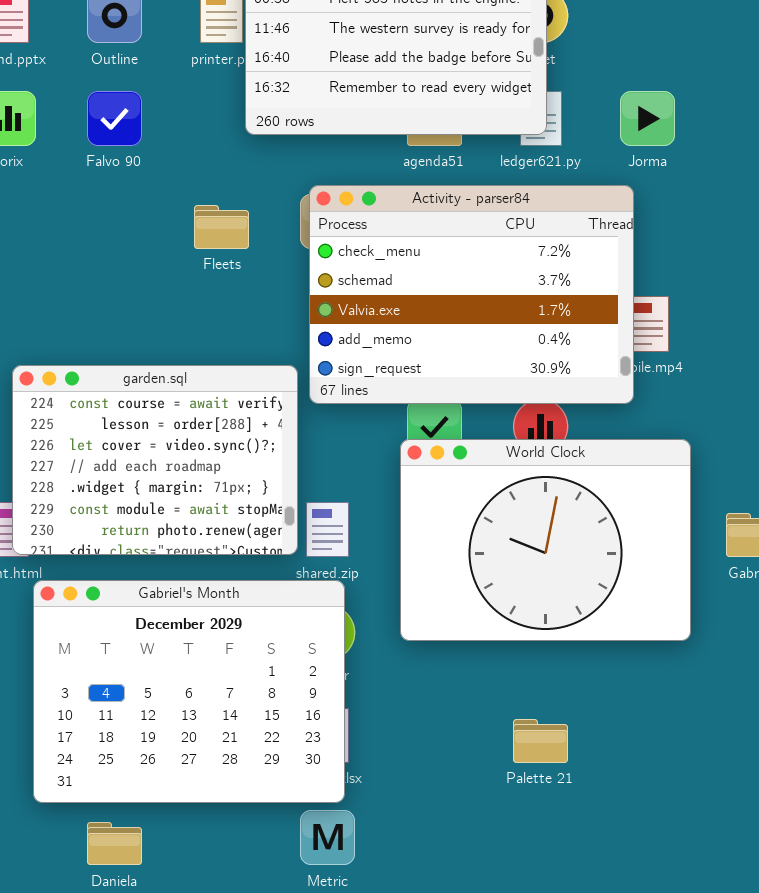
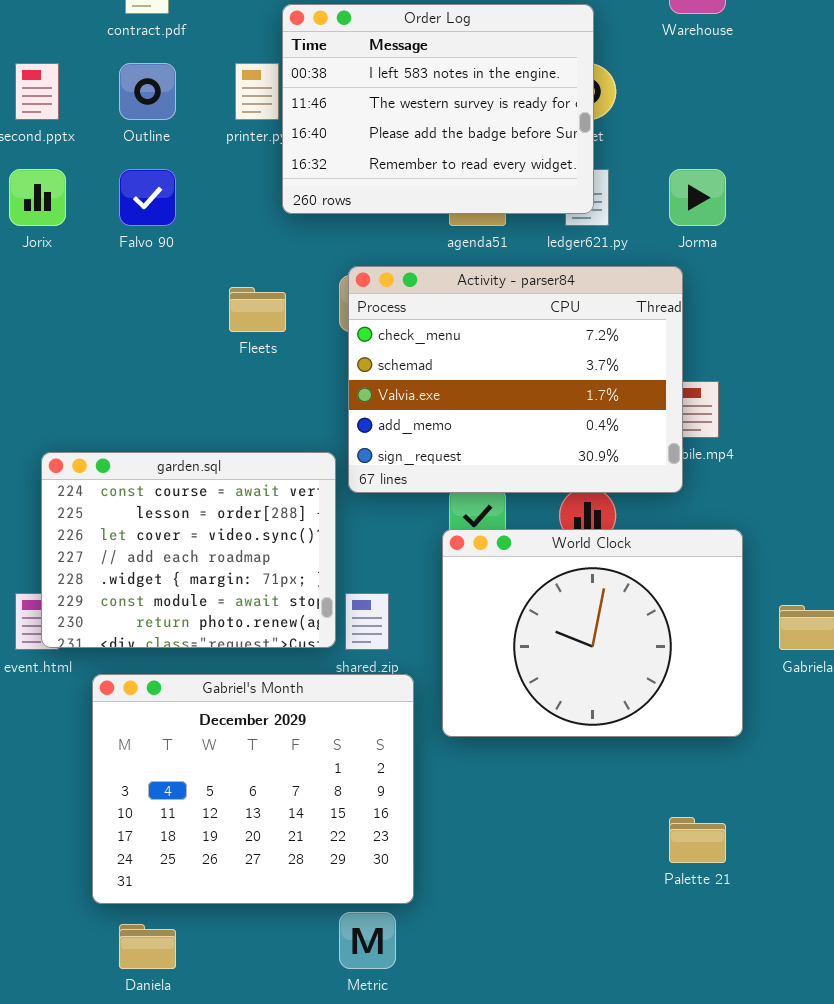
Gabriel's Month: [33,580,345,803] -> [92,674,414,904], moved
Palette 21: [513,719,568,763] -> [669,817,726,863], moved

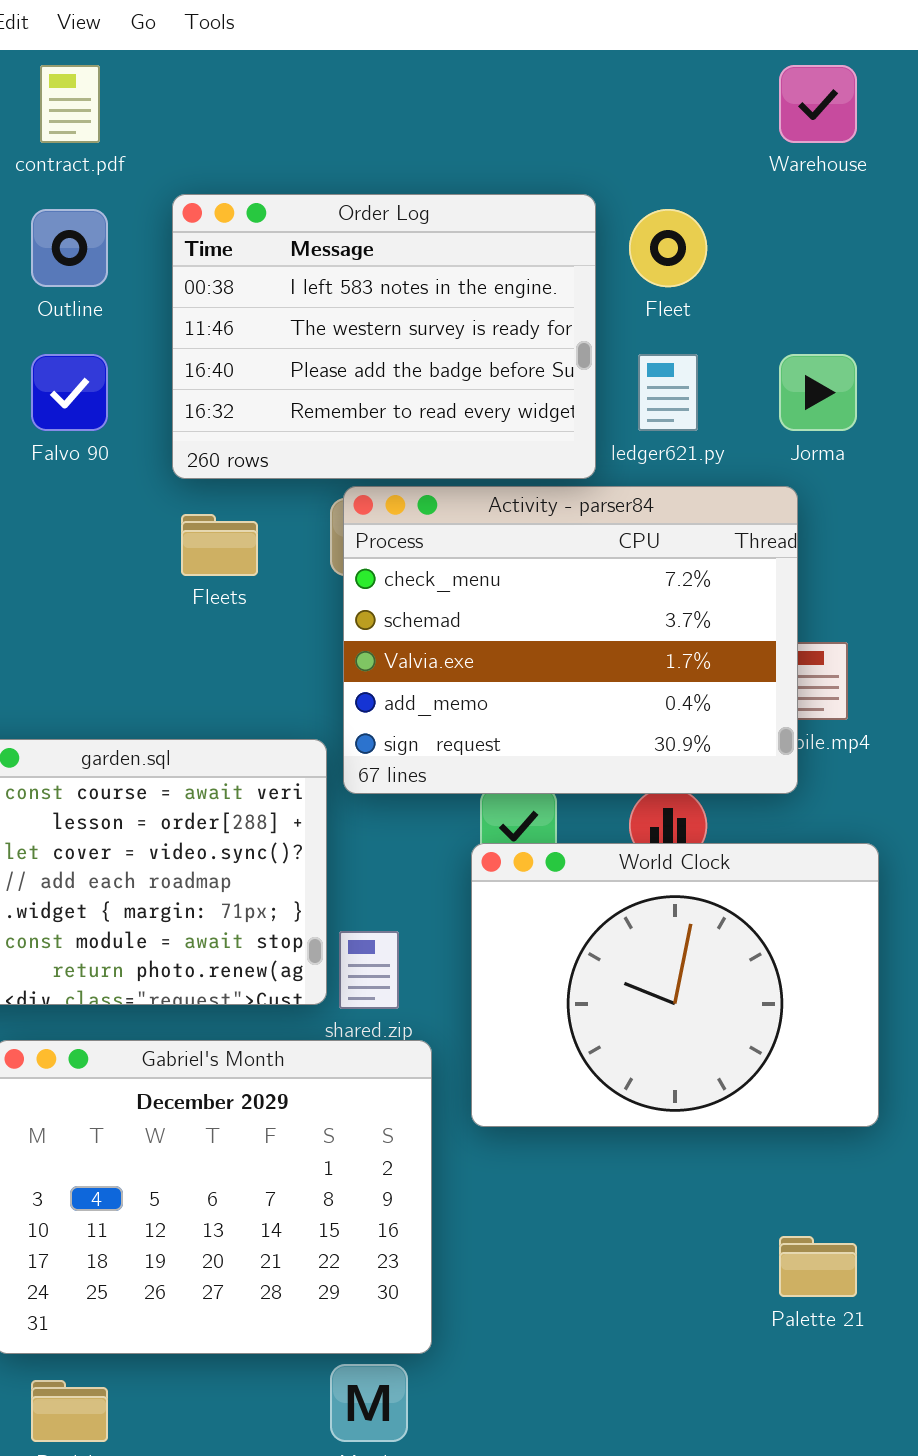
Order Log: [282,4,594,214] -> [172,194,596,479], moved

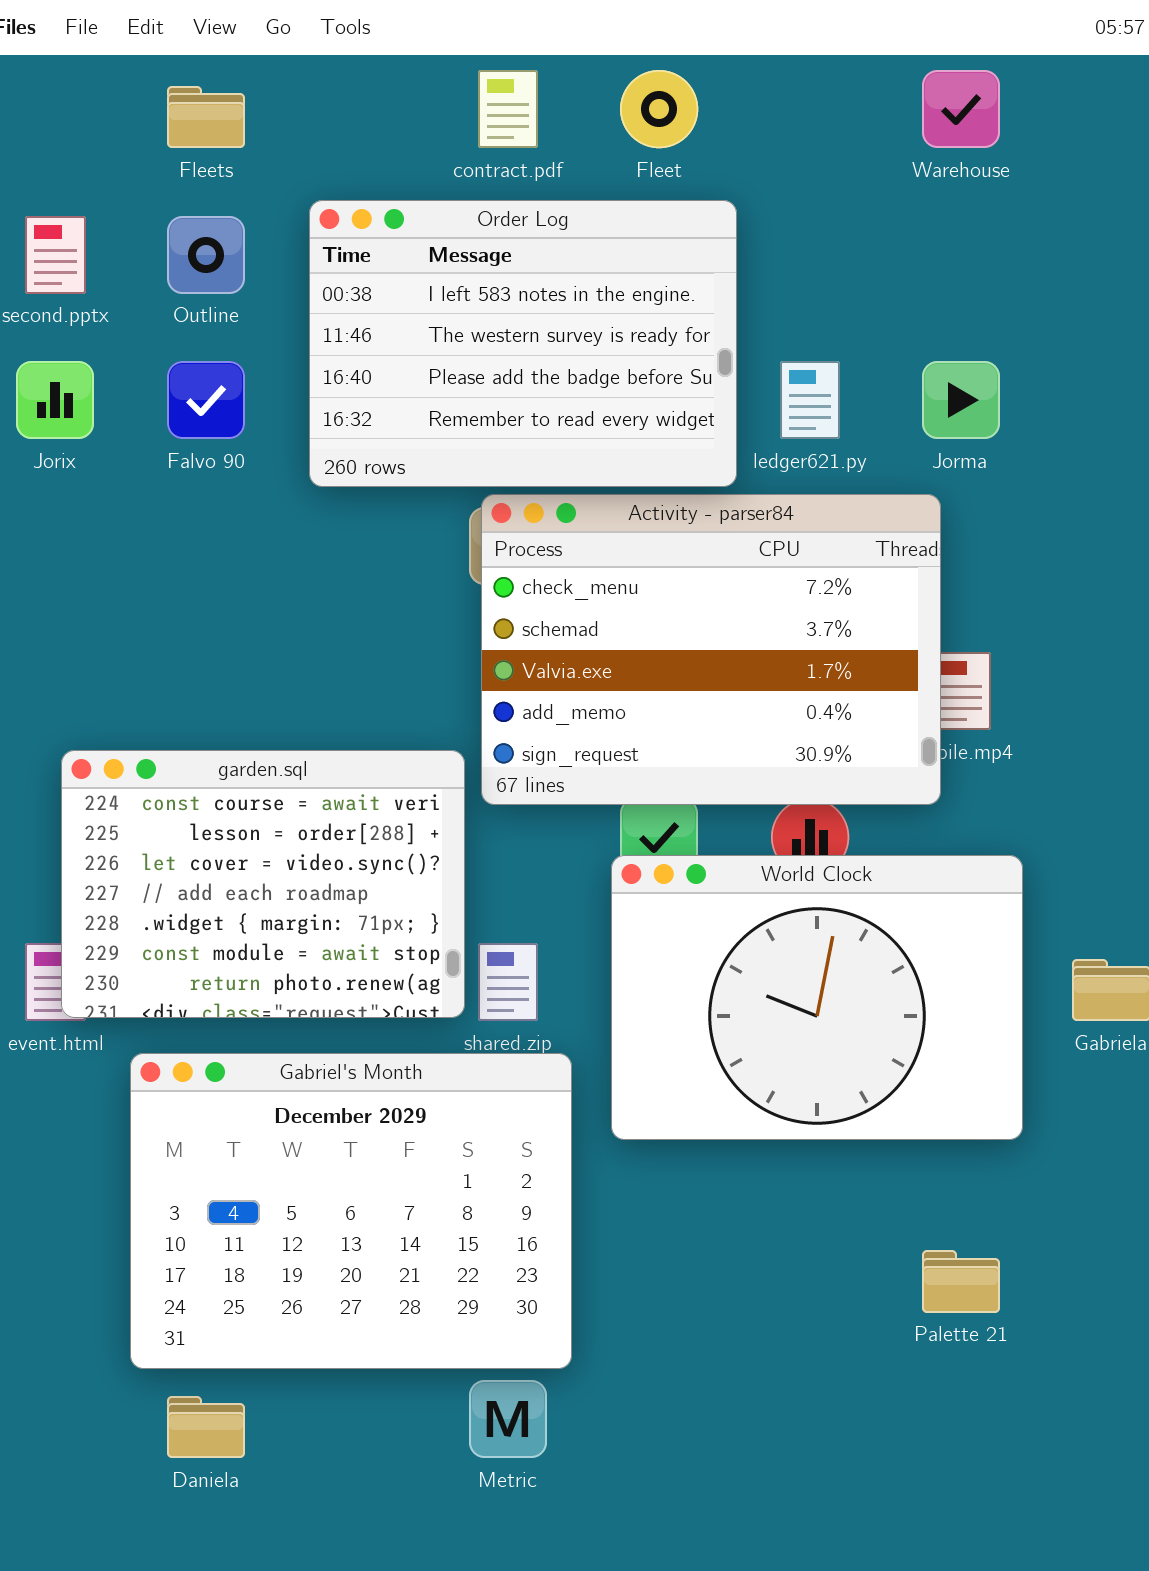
contract.pdf: [40,65,100,143] -> [478,70,538,148], moved
Fleet: [629,209,707,287] -> [620,70,698,148], moved
Fleets: [181,514,258,576] -> [167,86,245,148], moved

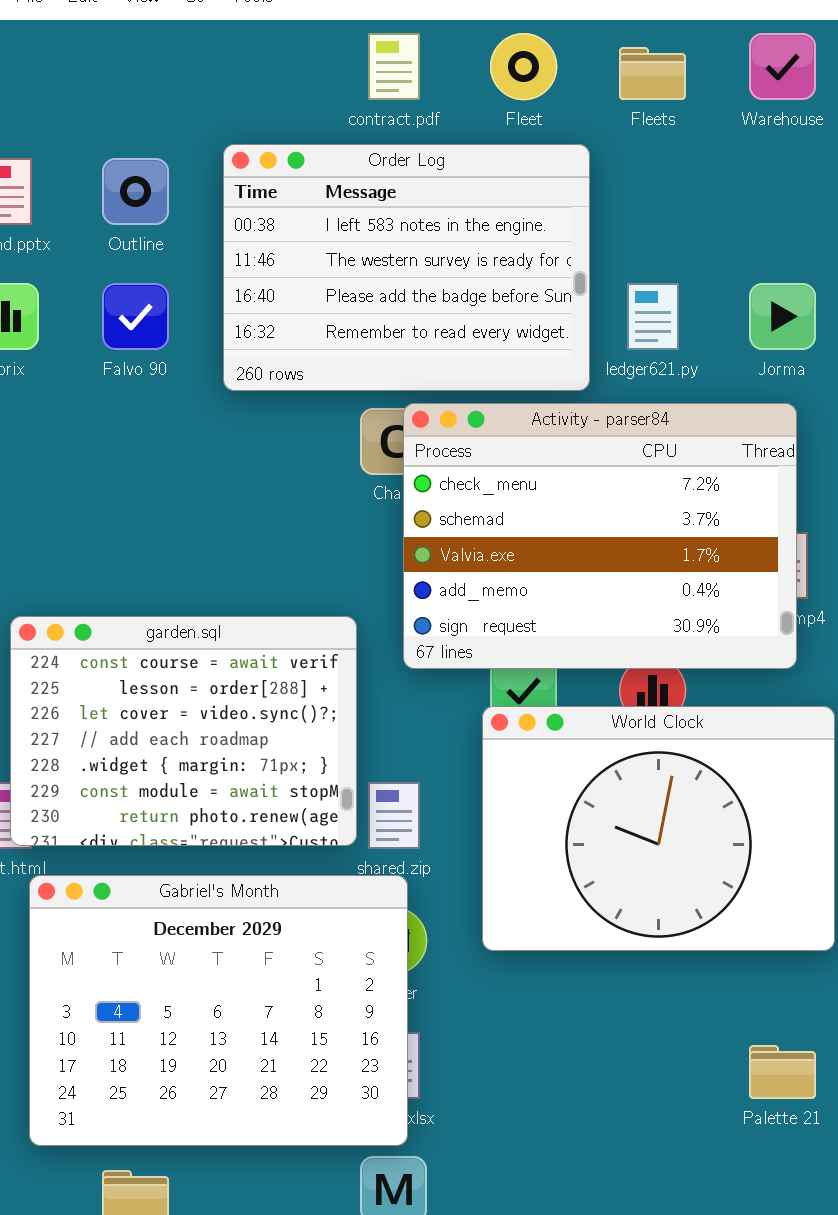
Fleets: [167,86,245,148] -> [619,47,686,100], moved
Activity - parser84: [481,494,941,805] -> [403,403,797,669], moved
Gabriel's Month: [130,1053,572,1369] -> [29,875,408,1146], moved

